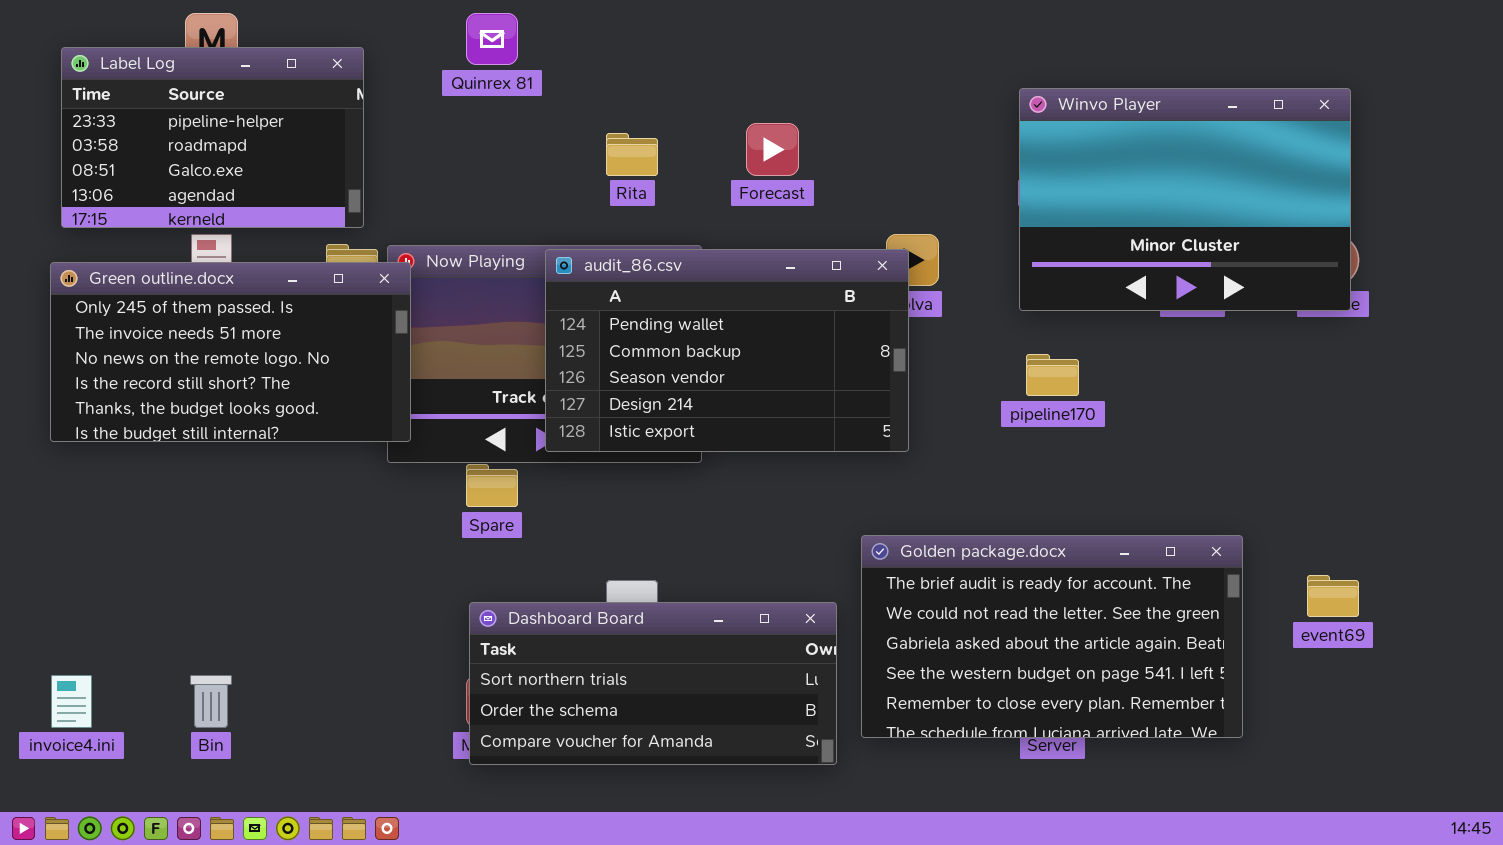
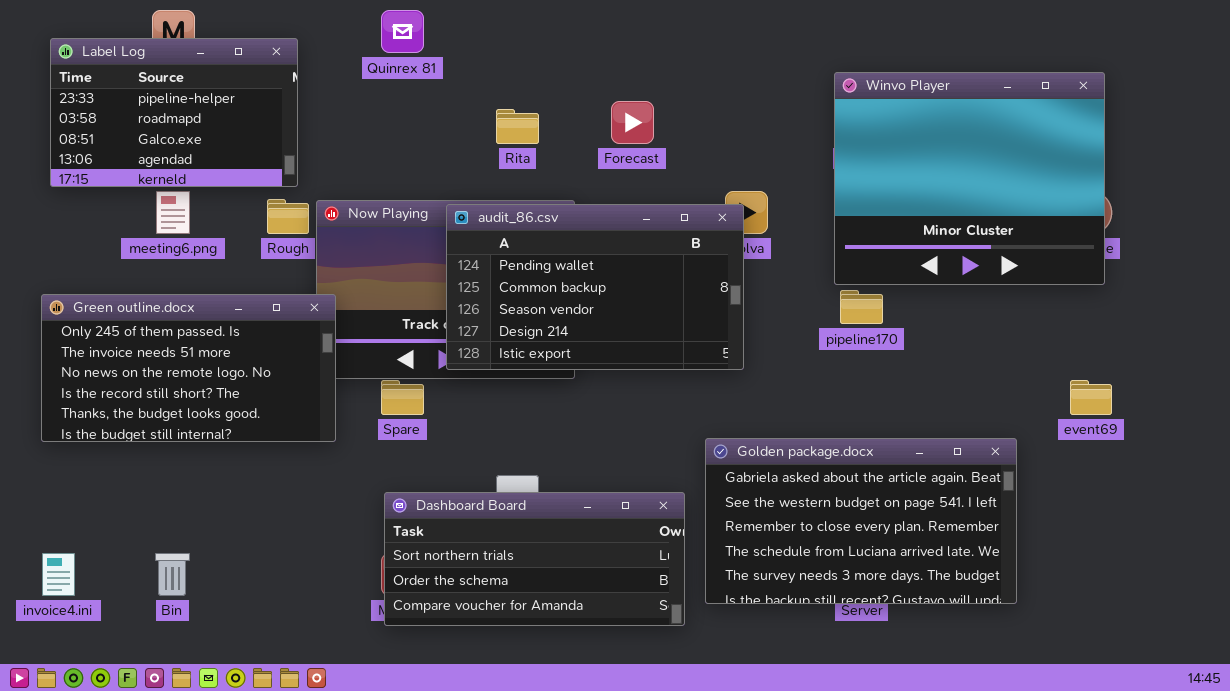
Winvo Player: [1019,88,1351,311] -> [834,72,1105,285], resized
Green outline.docx: [50,262,411,442] -> [41,294,336,442], moved
Golden package.docx: [861,535,1243,738] -> [705,438,1017,604], scrolled down 2 rows
event69: [1307,575,1359,617] -> [1070,380,1112,415], moved

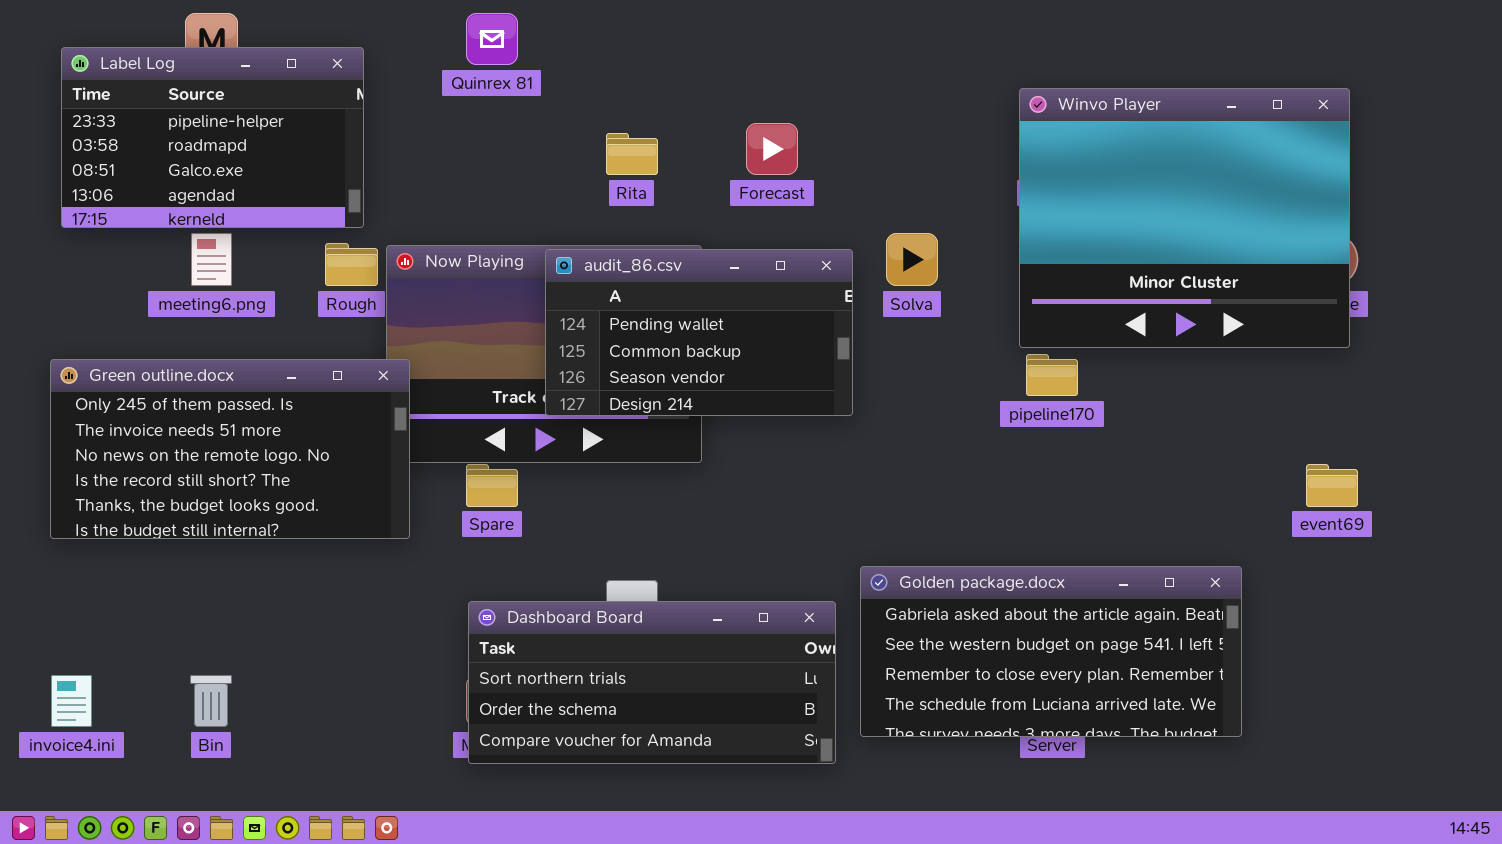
audit_86.csv: [446,204,744,370] -> [545,249,853,416], resized
Golden package.docx: [705,438,1017,604] -> [860,566,1242,737], resized

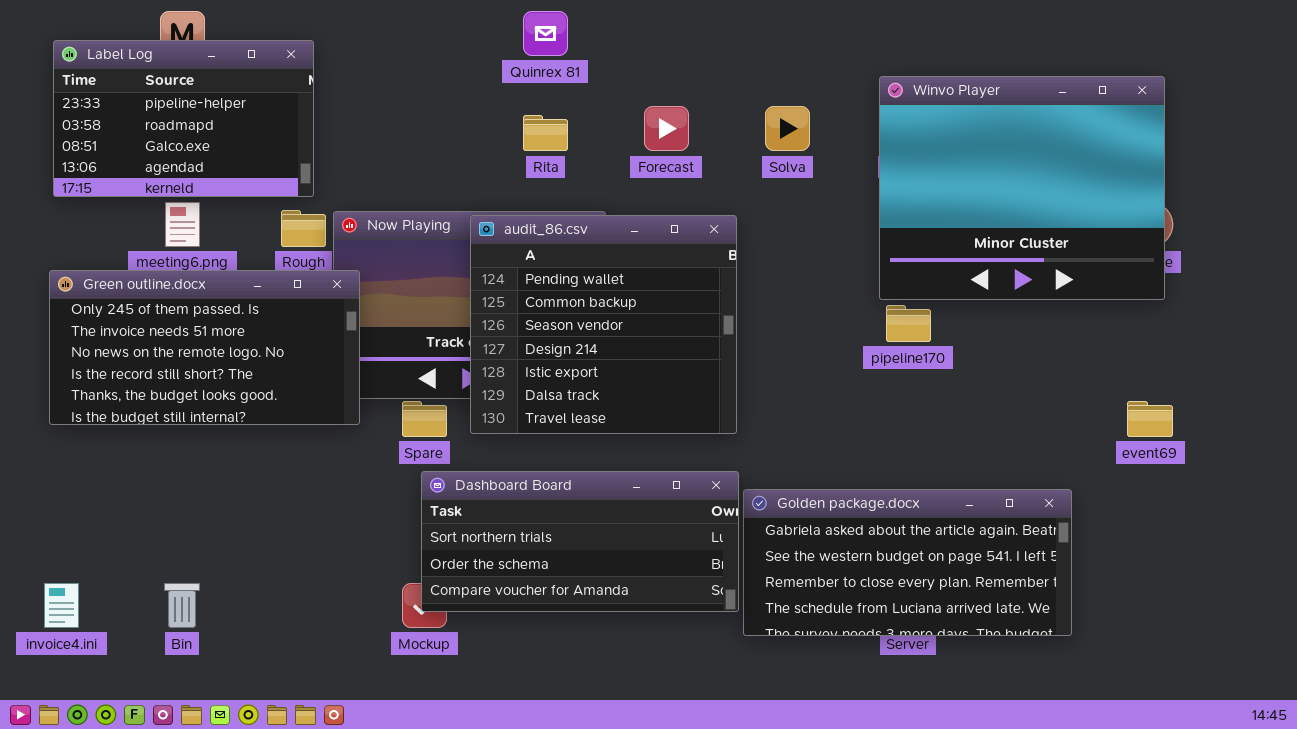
Quinrex 81: [466,13,518,65] -> [523,11,568,56], moved
Solva: [886,233,938,286] -> [765,106,810,151], moved
audit_86.csv: [545,249,853,416] -> [470,215,737,434], resized
Green outline.docx: [50,359,410,539] -> [49,270,360,425], moved
Dashboard Board: [468,601,836,764] -> [421,471,739,612], moved

